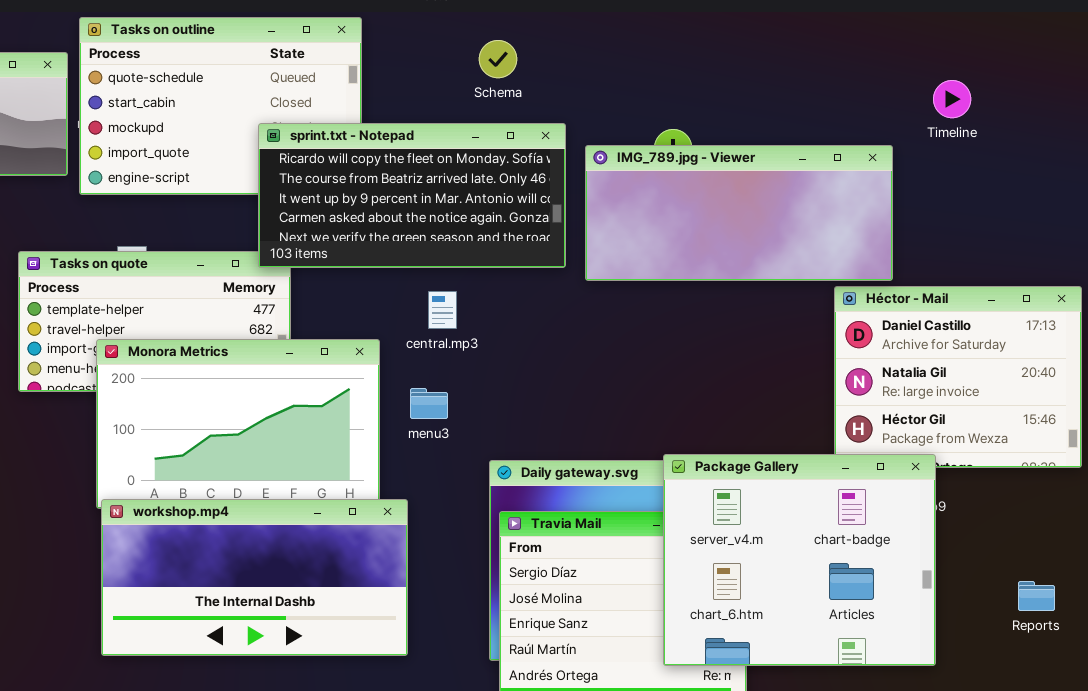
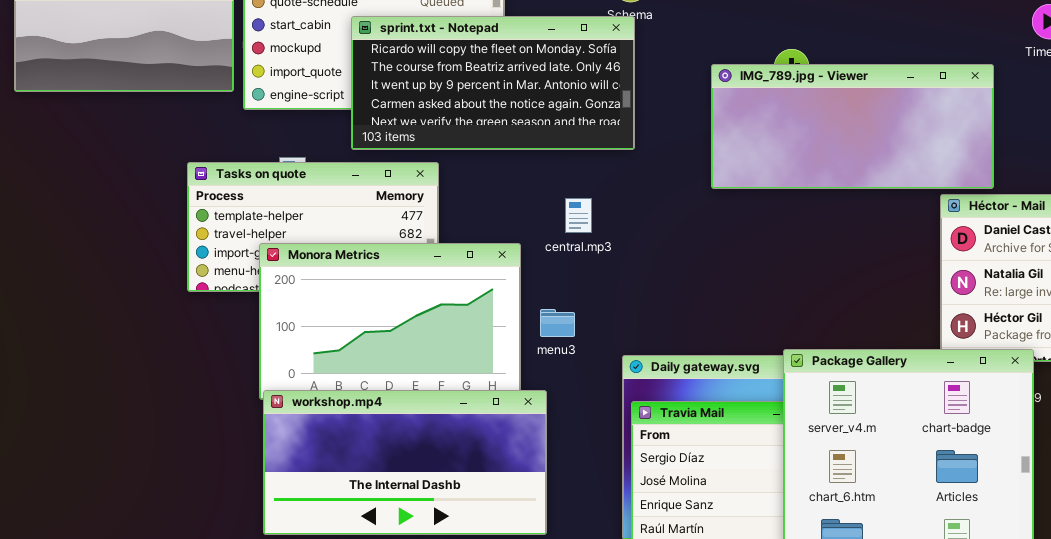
sprint.txt - Notepad: [258,123,566,268] -> [351,16,635,150], moved
menu3: [410,388,448,419] -> [540,309,575,337], moved

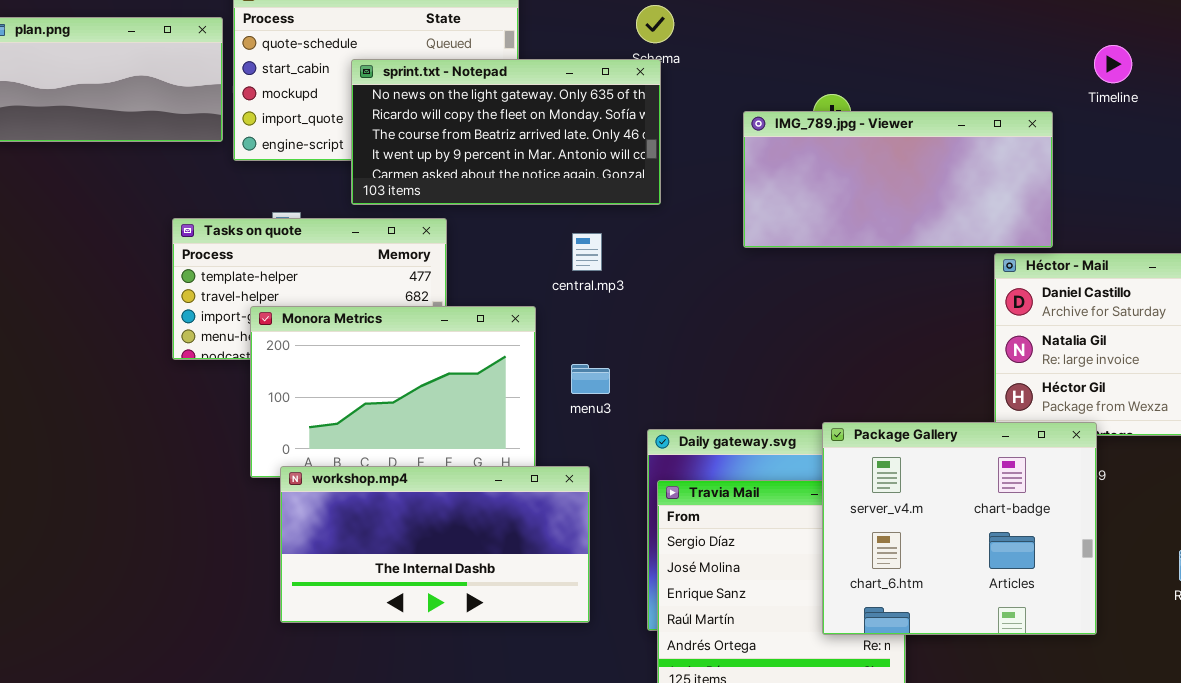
sprint.txt - Notepad: [351,16,635,150] -> [351,59,661,205], scrolled up 1 row
central.mp3: [565,198,592,233] -> [572,233,602,271], moved
menu3: [540,309,575,337] -> [571,364,610,394], moved
workshop.mp4: [263,390,547,535] -> [280,466,590,623], moved

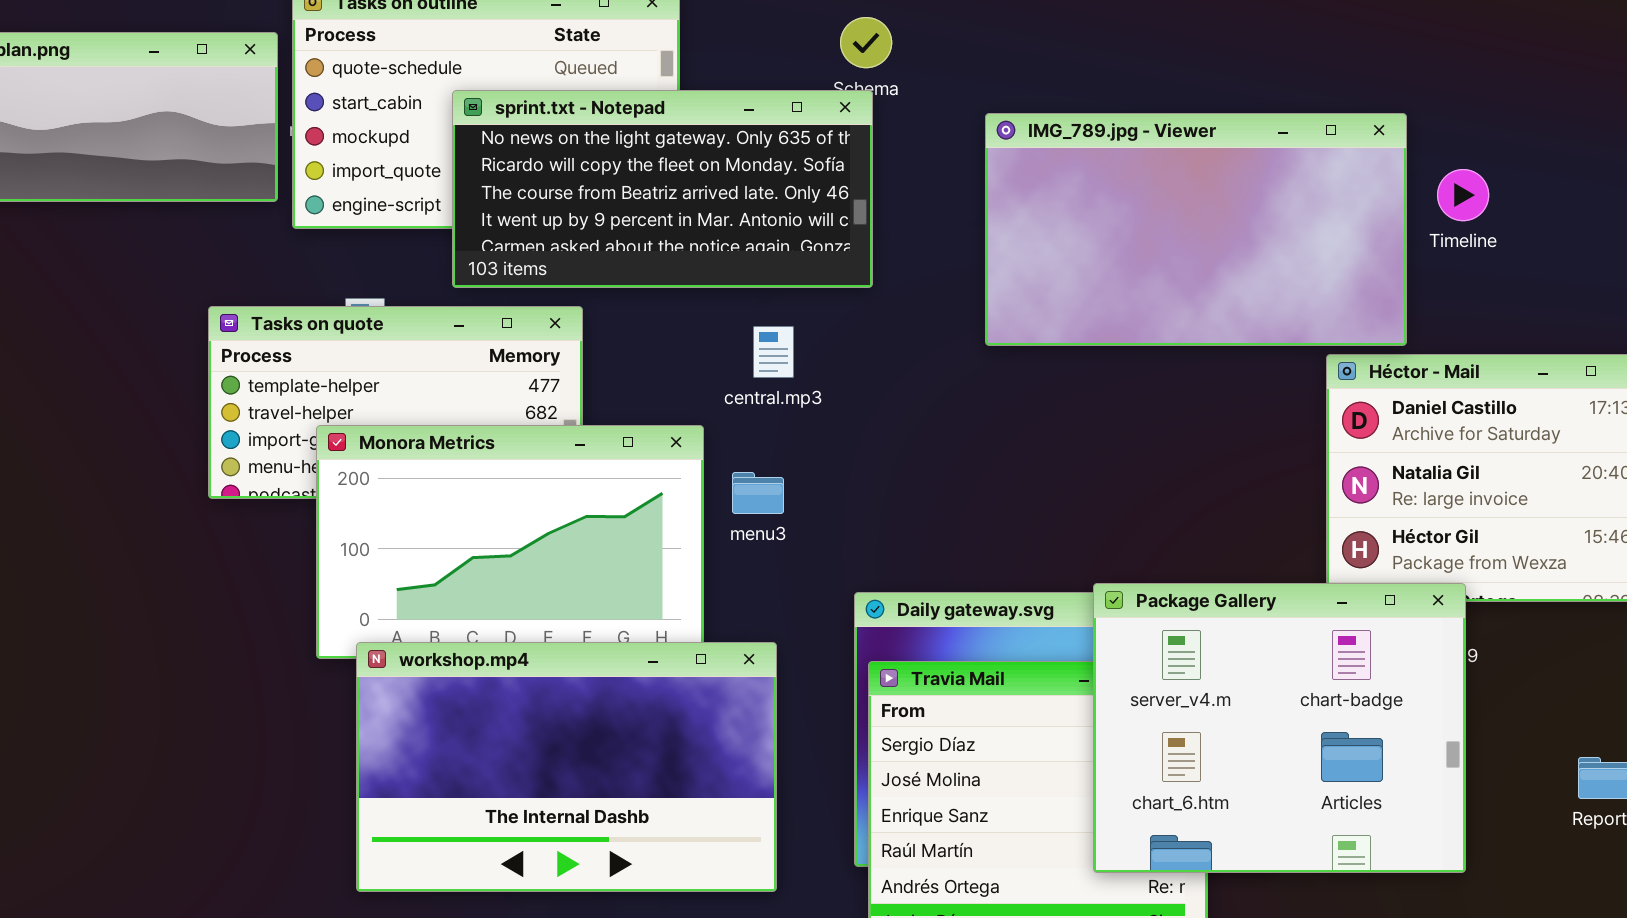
Timeline: [1094,45,1132,83] -> [1437,169,1489,221], moved
IMG_789.jpg - Viewer: [743,111,1053,248] -> [985,113,1407,346], resized
menu3: [571,364,610,394] -> [732,472,784,514], moved
workshop.mp4: [280,466,590,623] -> [356,642,777,892], resized

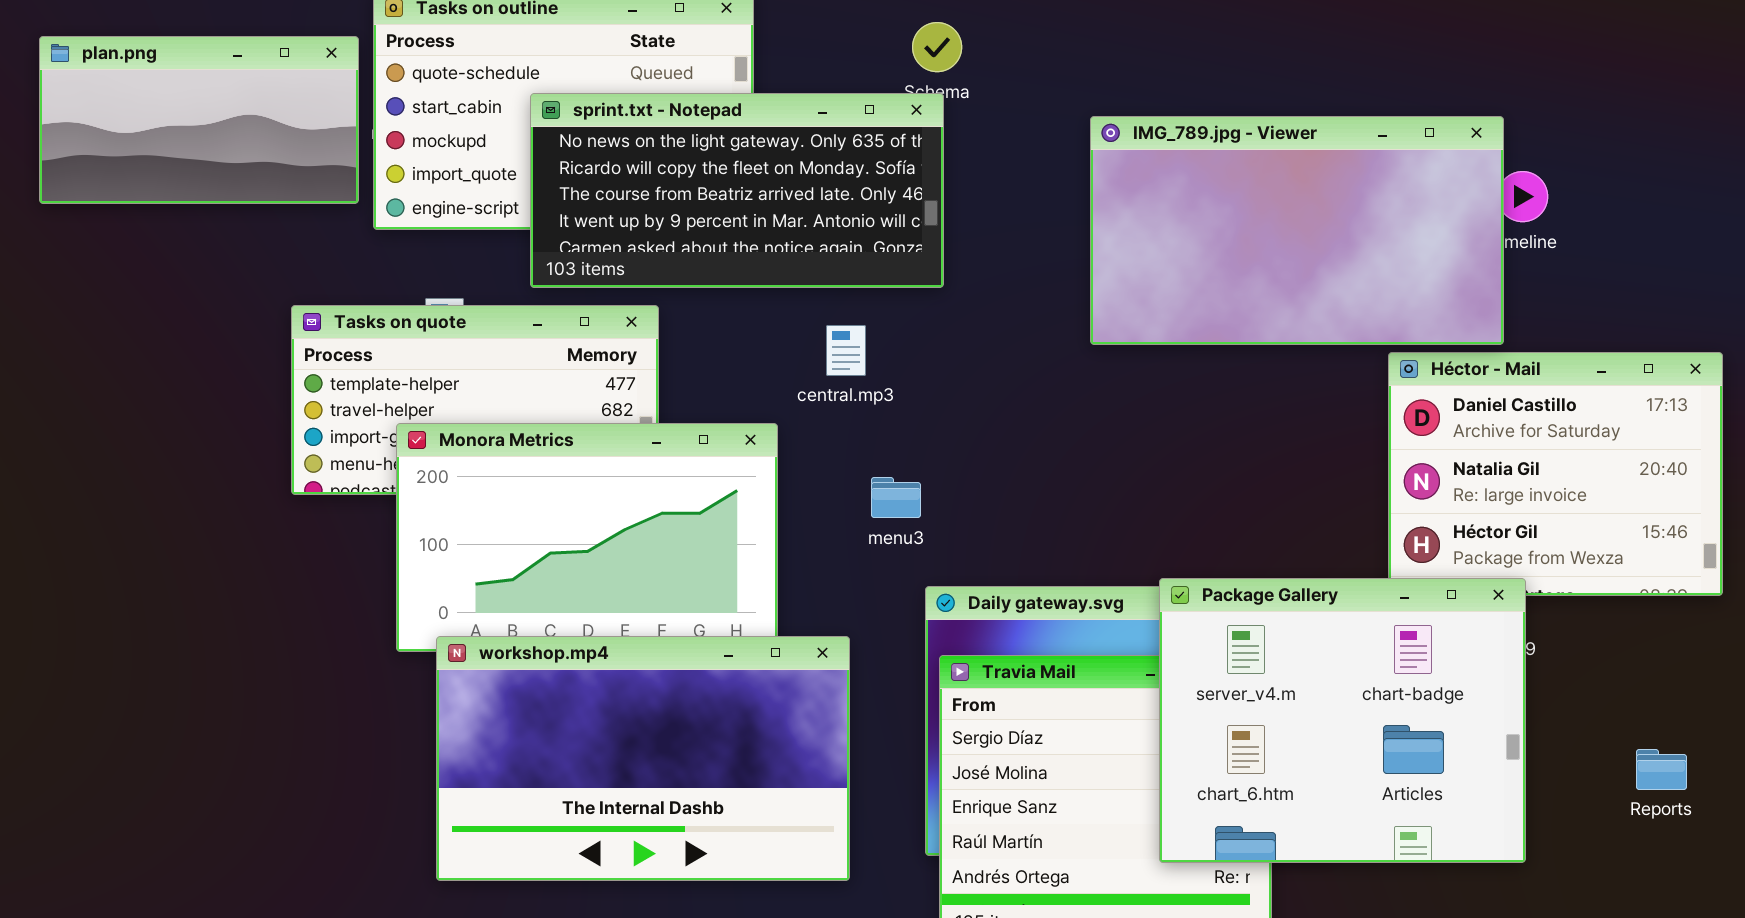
IMG_789.jpg - Viewer: [985,113,1407,346] -> [1090,116,1504,345], moved
menu3: [732,472,784,514] -> [871,477,921,518], moved

